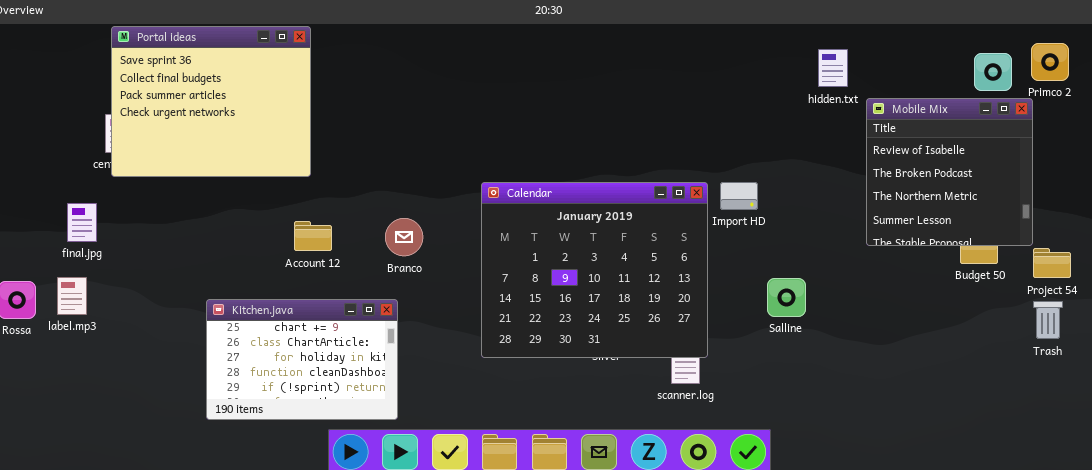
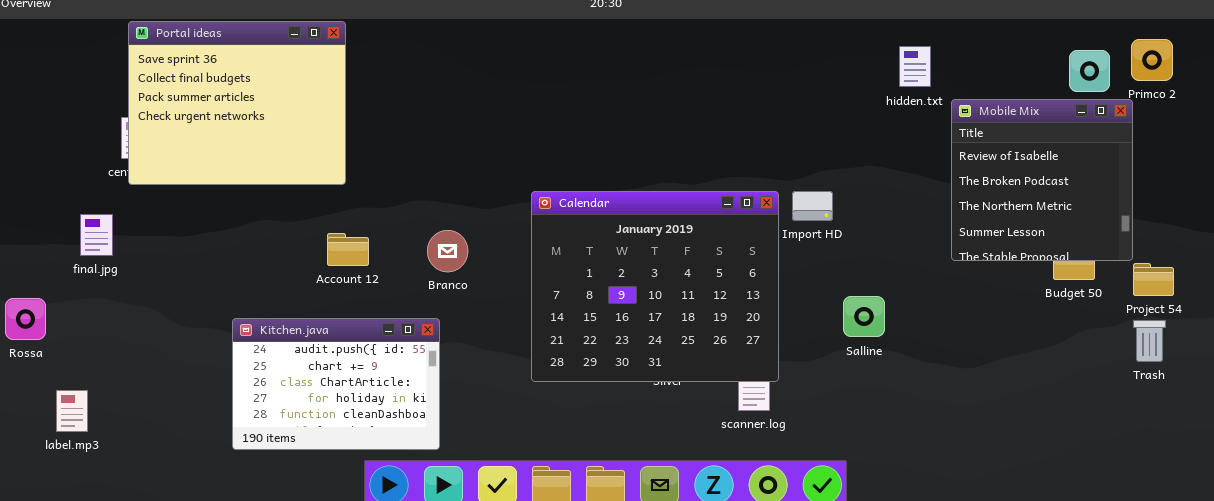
label.mp3: [57,277,87,315] -> [56,390,88,432], moved
Kitchen.java: [206,299,398,420] -> [232,318,440,450], scrolled up 1 row

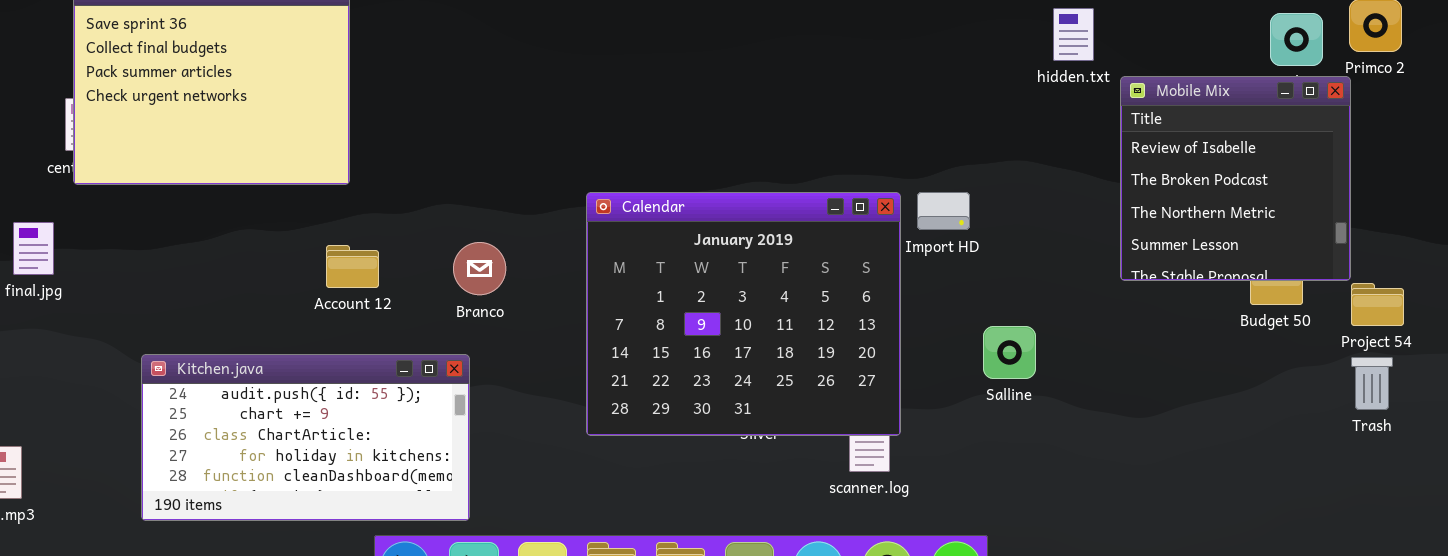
Kitchen.java: [232,318,440,450] -> [141,354,470,521], resized

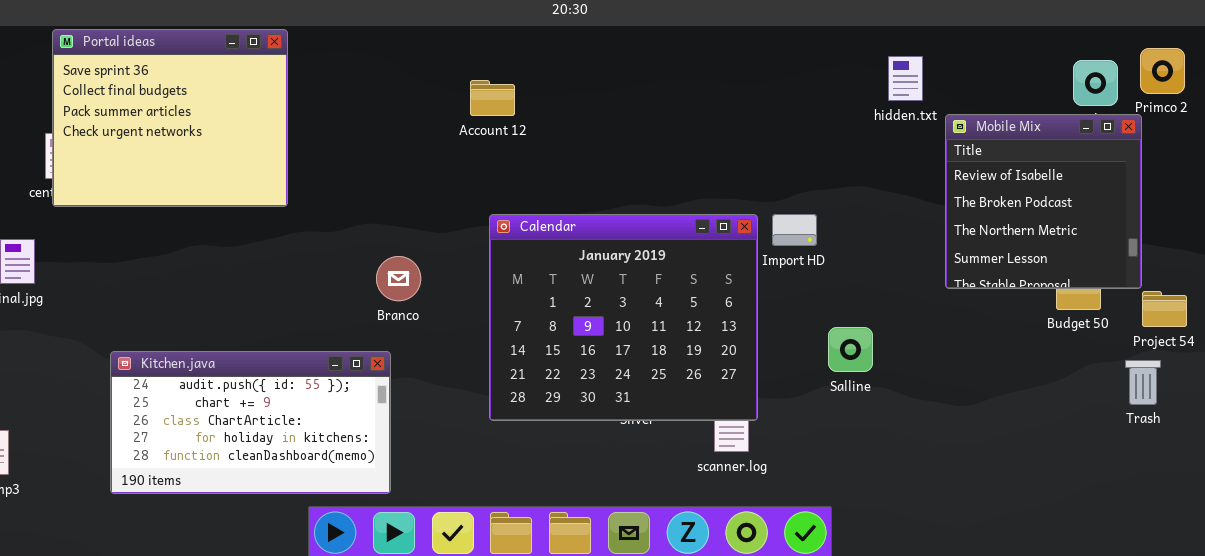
Account 12: [326,245,379,288] -> [470,80,515,116], moved
Trash: [1351,357,1393,410] -> [1125,360,1161,405], moved

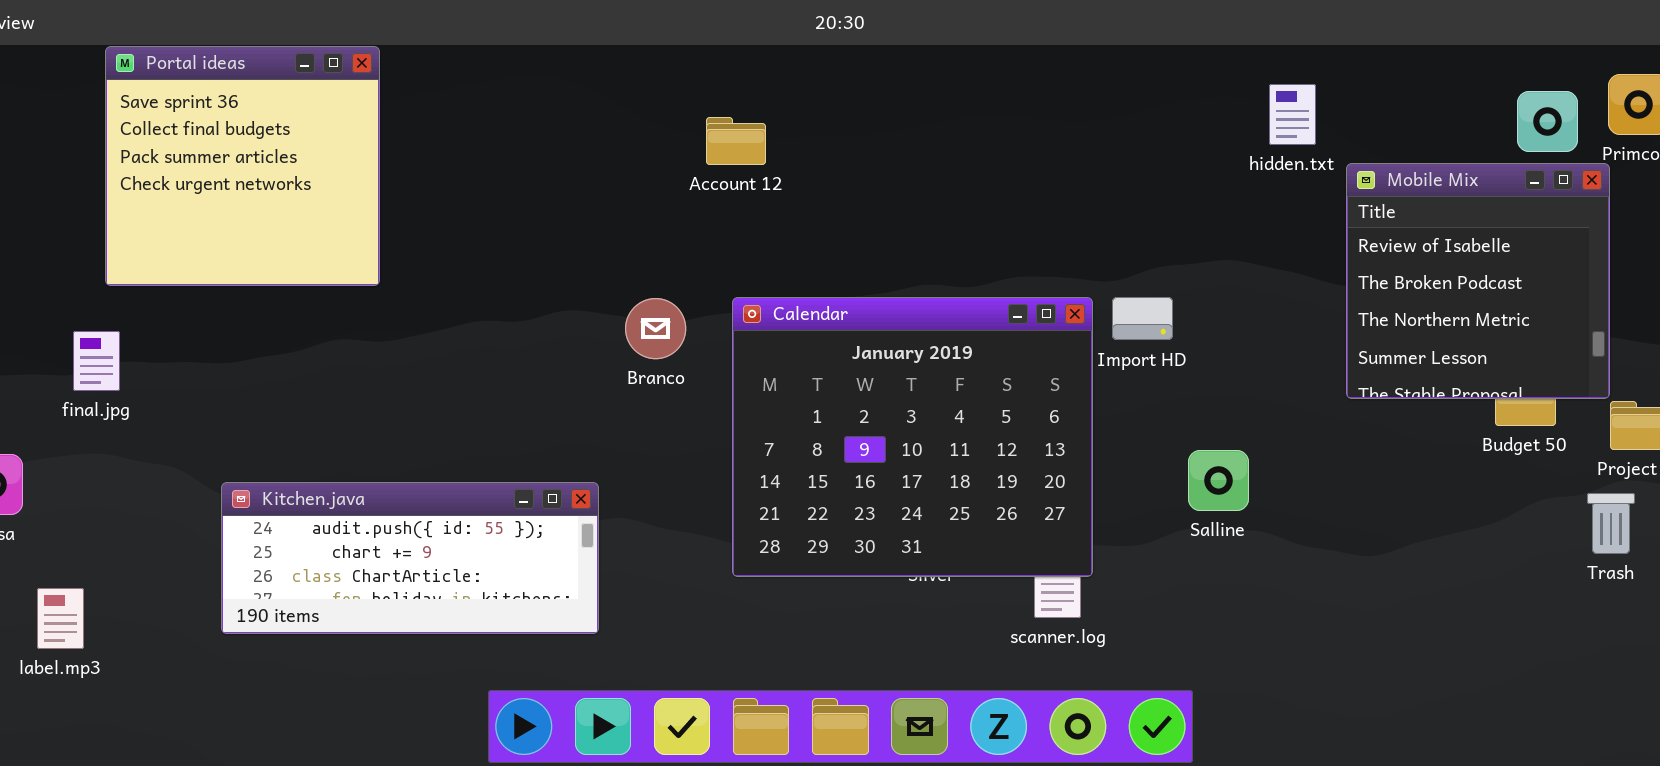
Portal ideas: [52,29,288,207] -> [105,46,380,286], moved, resized
Branco: [376,256,421,301] -> [625,298,686,359], moved
Kitchen.java: [110,351,391,494] -> [221,482,599,634], resized

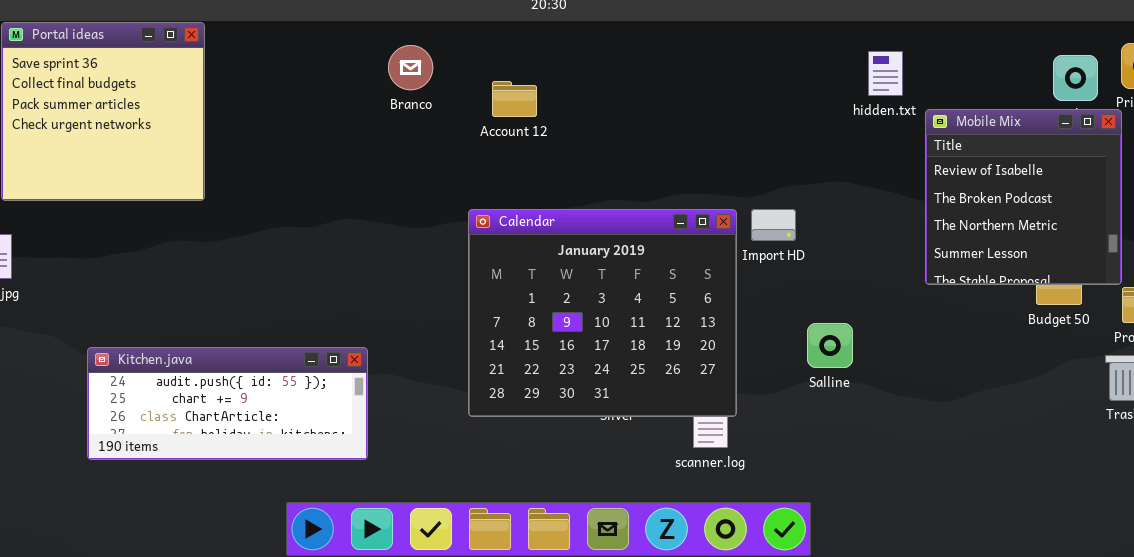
Account 12: [706,117,766,165] -> [492,81,537,117], moved
Branco: [625,298,686,359] -> [388,45,433,90], moved

